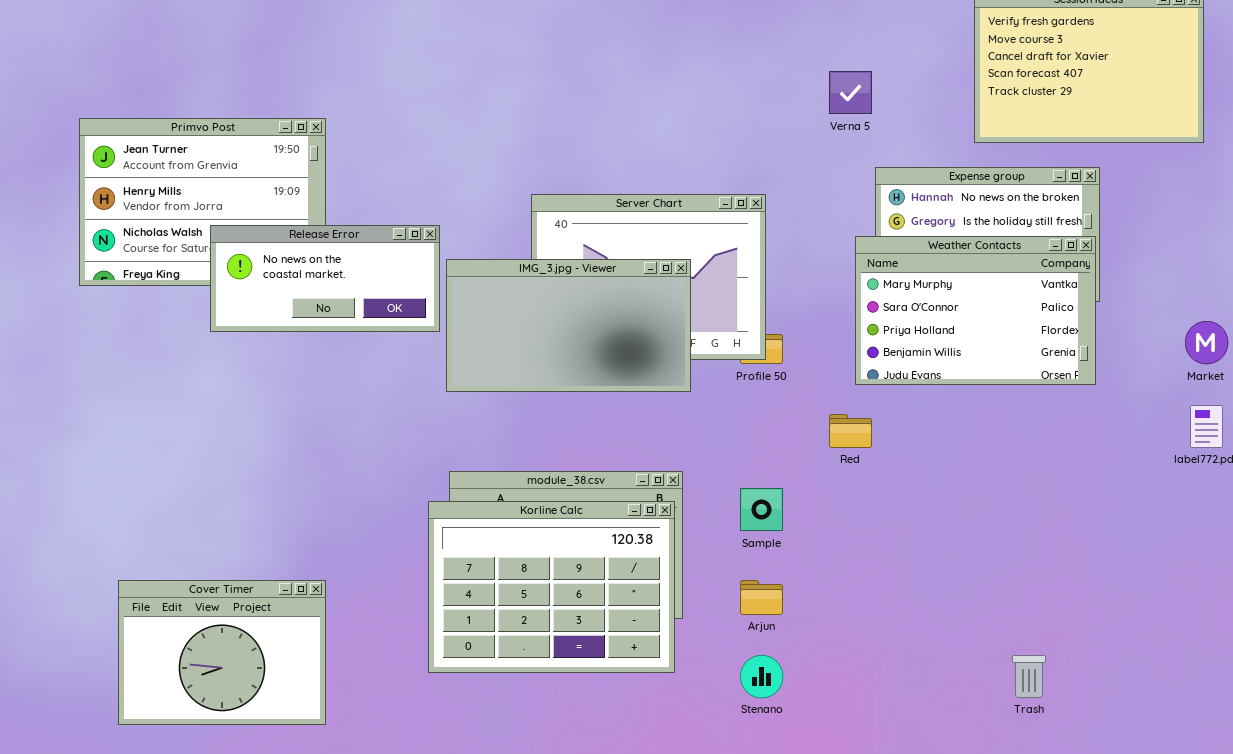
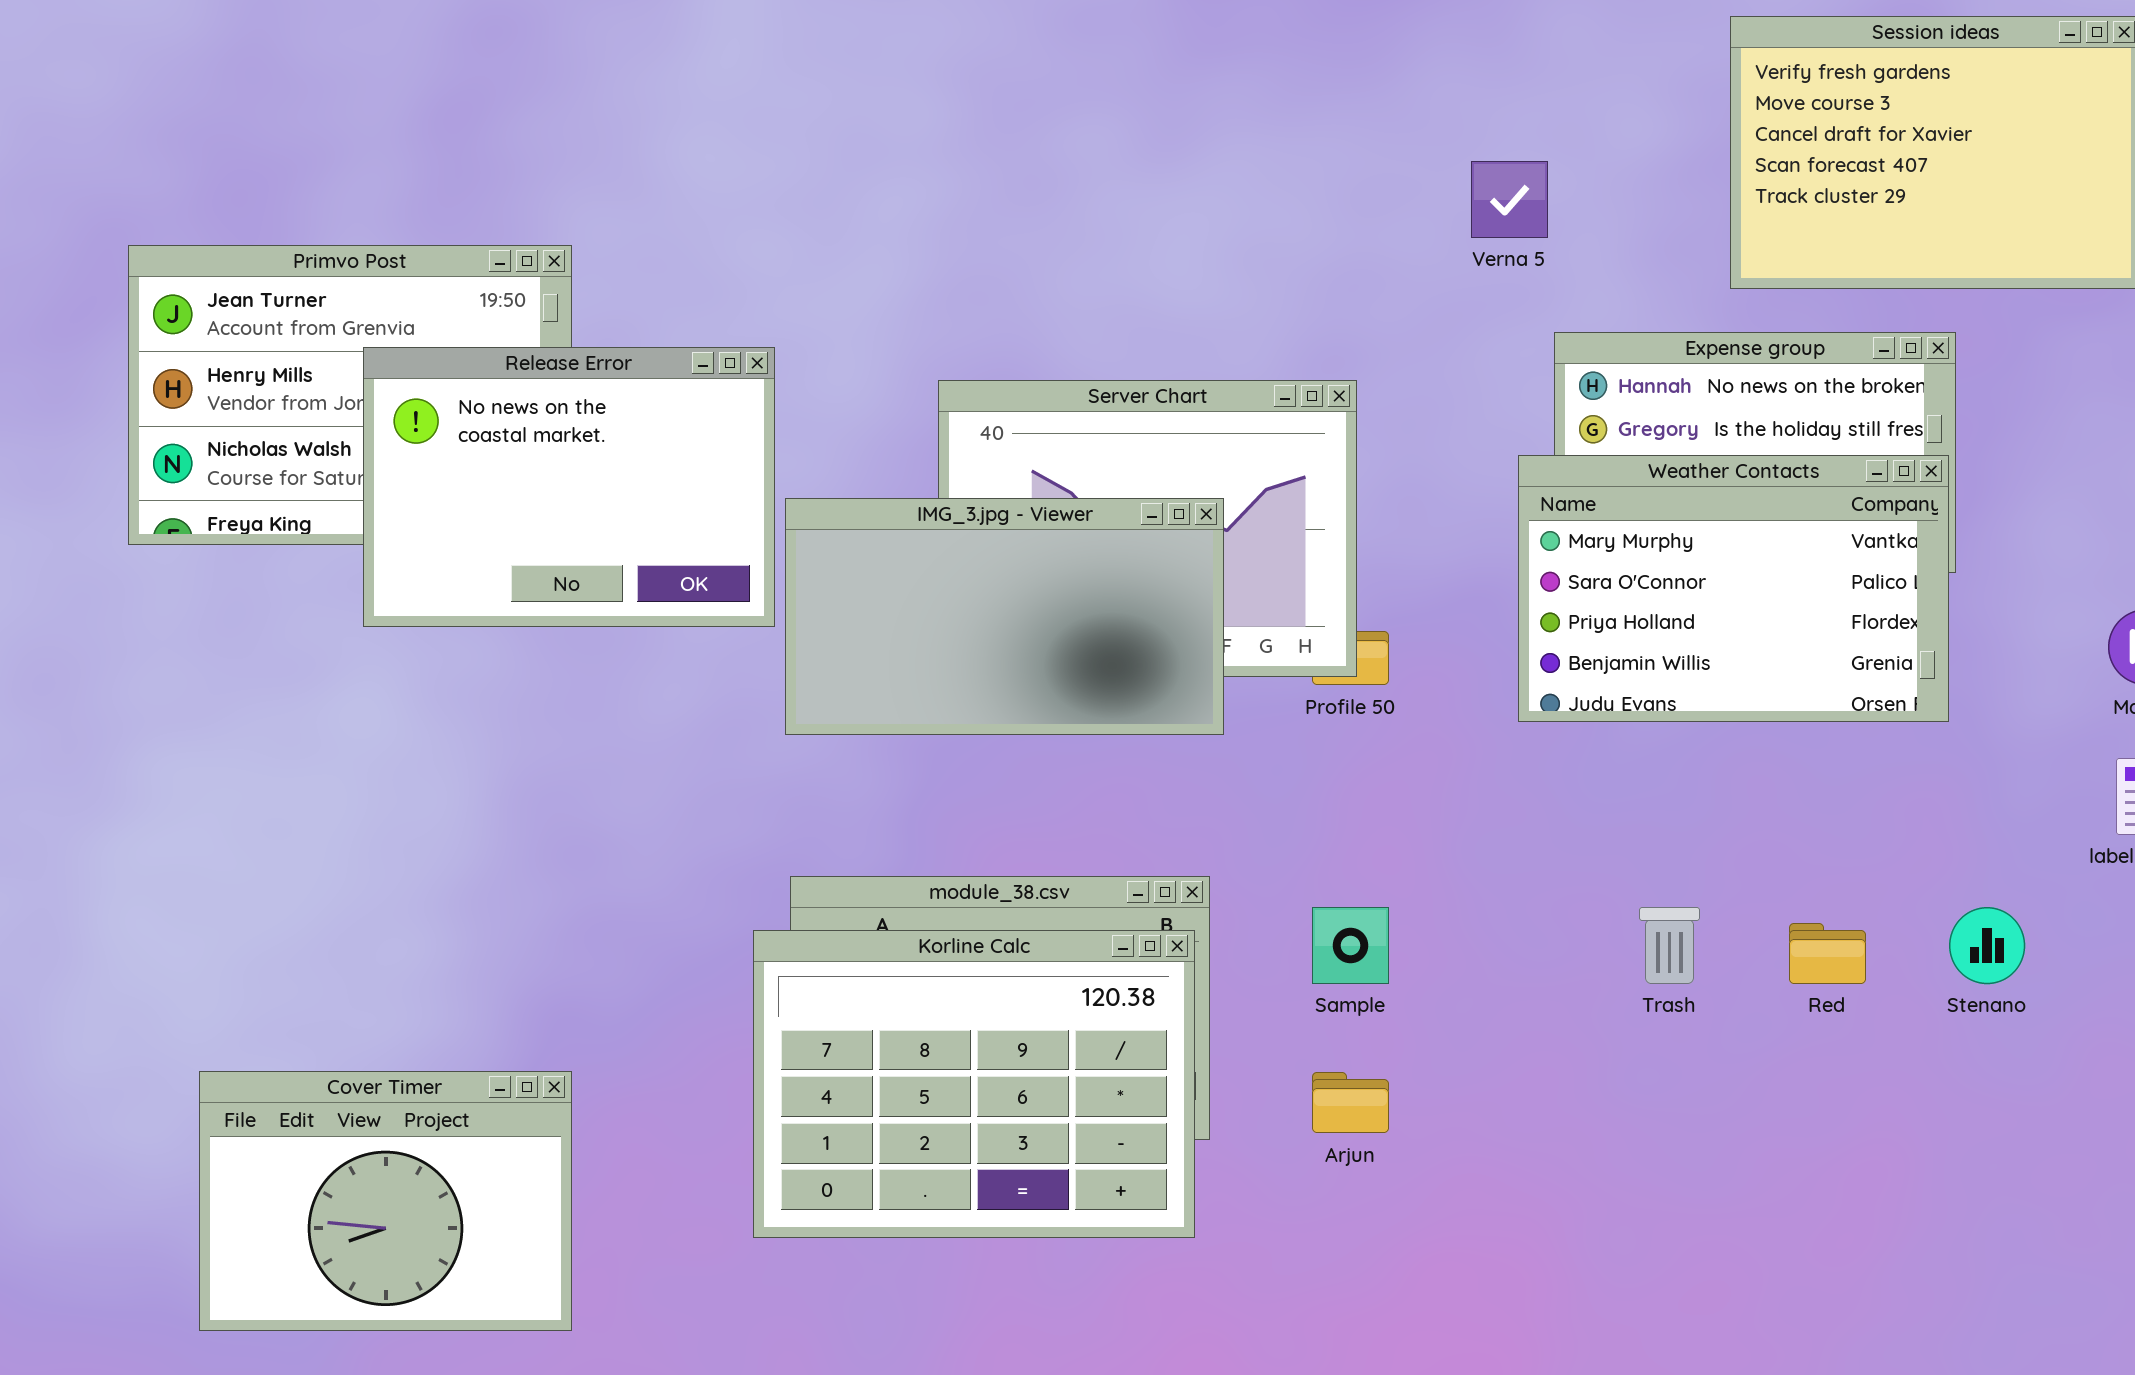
Release Error: [210,225,440,332] -> [363,347,775,627], resized
Red: [829,414,872,448] -> [1789,923,1866,984], moved
Stenano: [740,655,783,698] -> [1949,907,2025,984], moved
Trash: [1012,655,1046,698] -> [1639,907,1700,984], moved

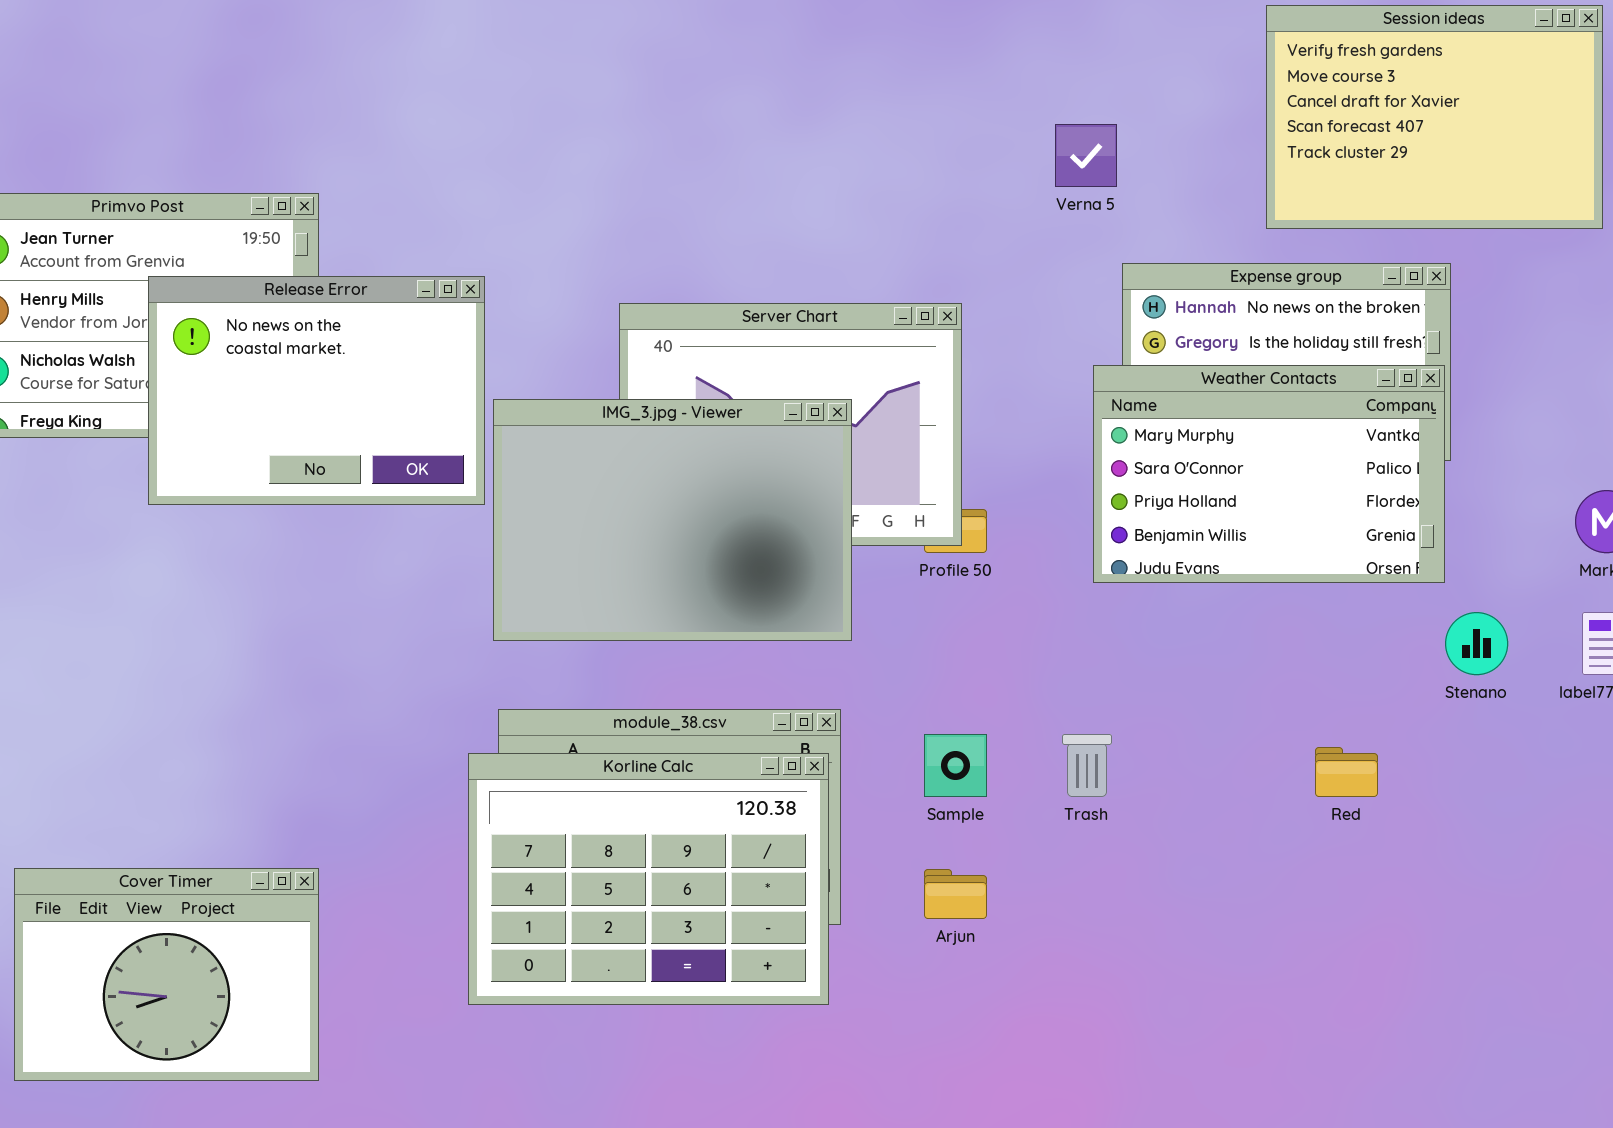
IMG_3.jpg - Viewer: [785,498,1224,735] -> [493,399,852,641], resized
Trash: [1639,907,1700,984] -> [1062,734,1112,797], moved
Stenano: [1949,907,2025,984] -> [1445,612,1508,675], moved

